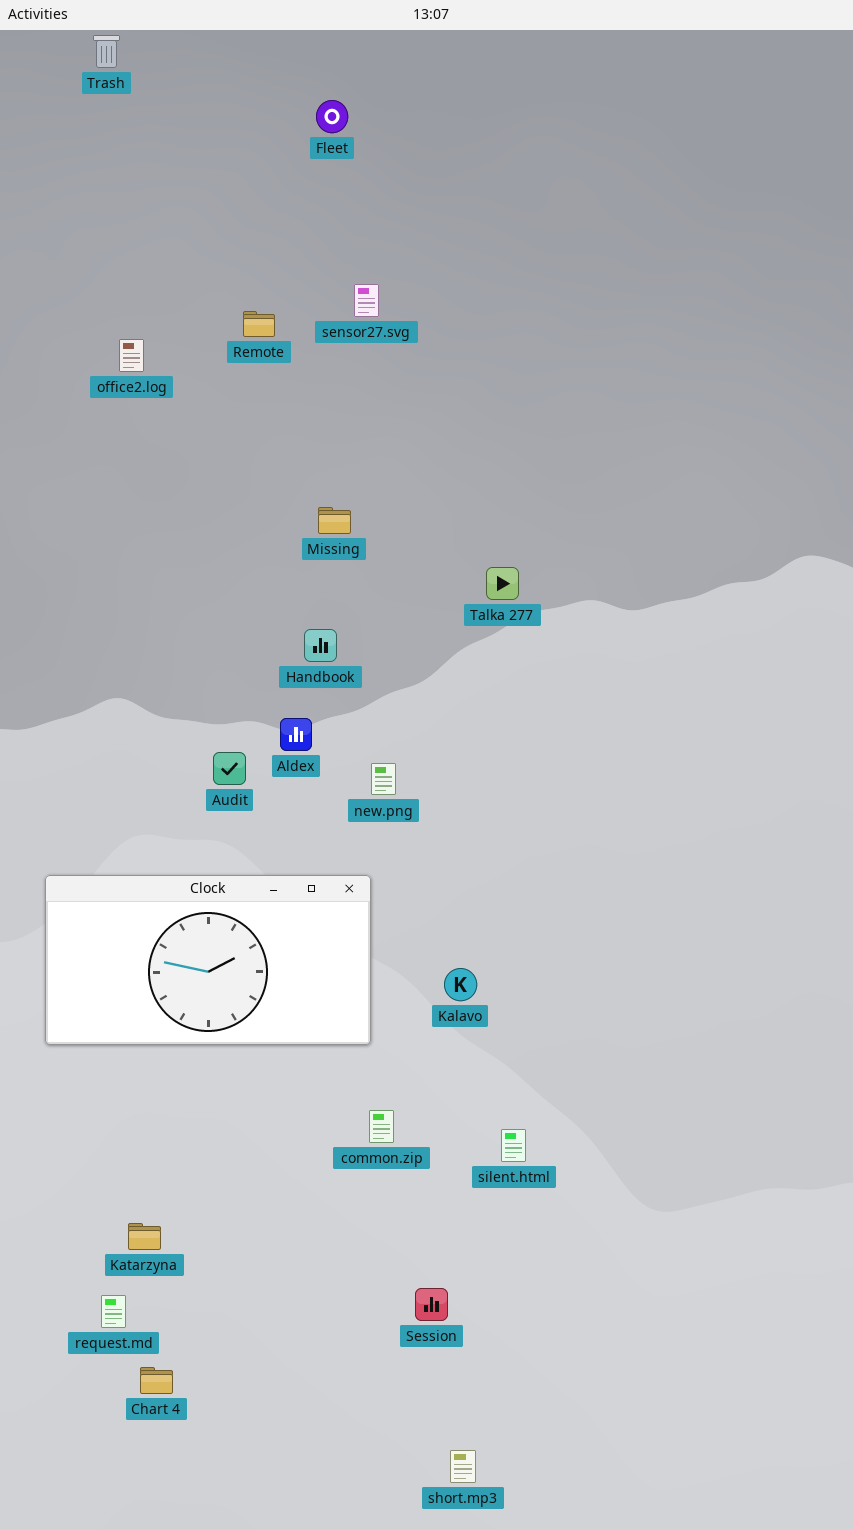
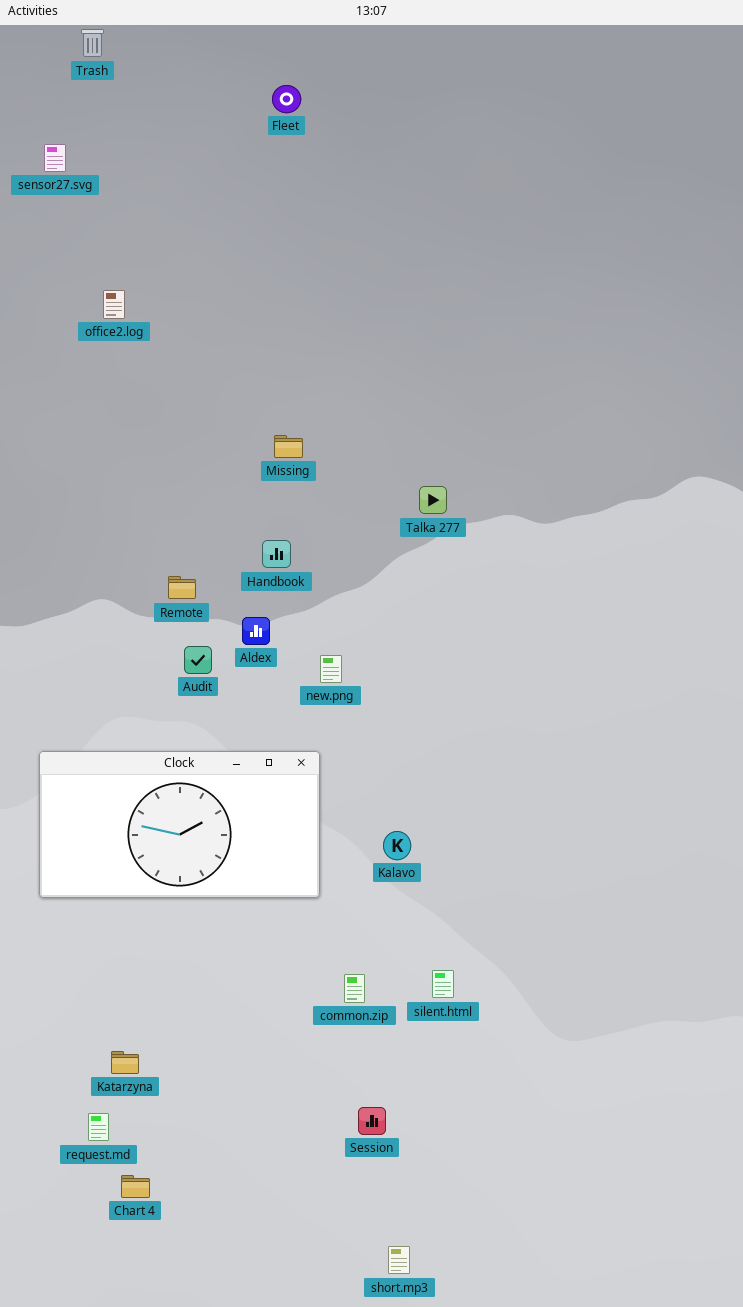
sensor27.svg: [354,284,379,317] -> [44,144,66,172], moved
Remote: [243,311,275,337] -> [168,576,196,599], moved
common.zip: [369,1110,394,1143] -> [344,974,365,1003], moved

